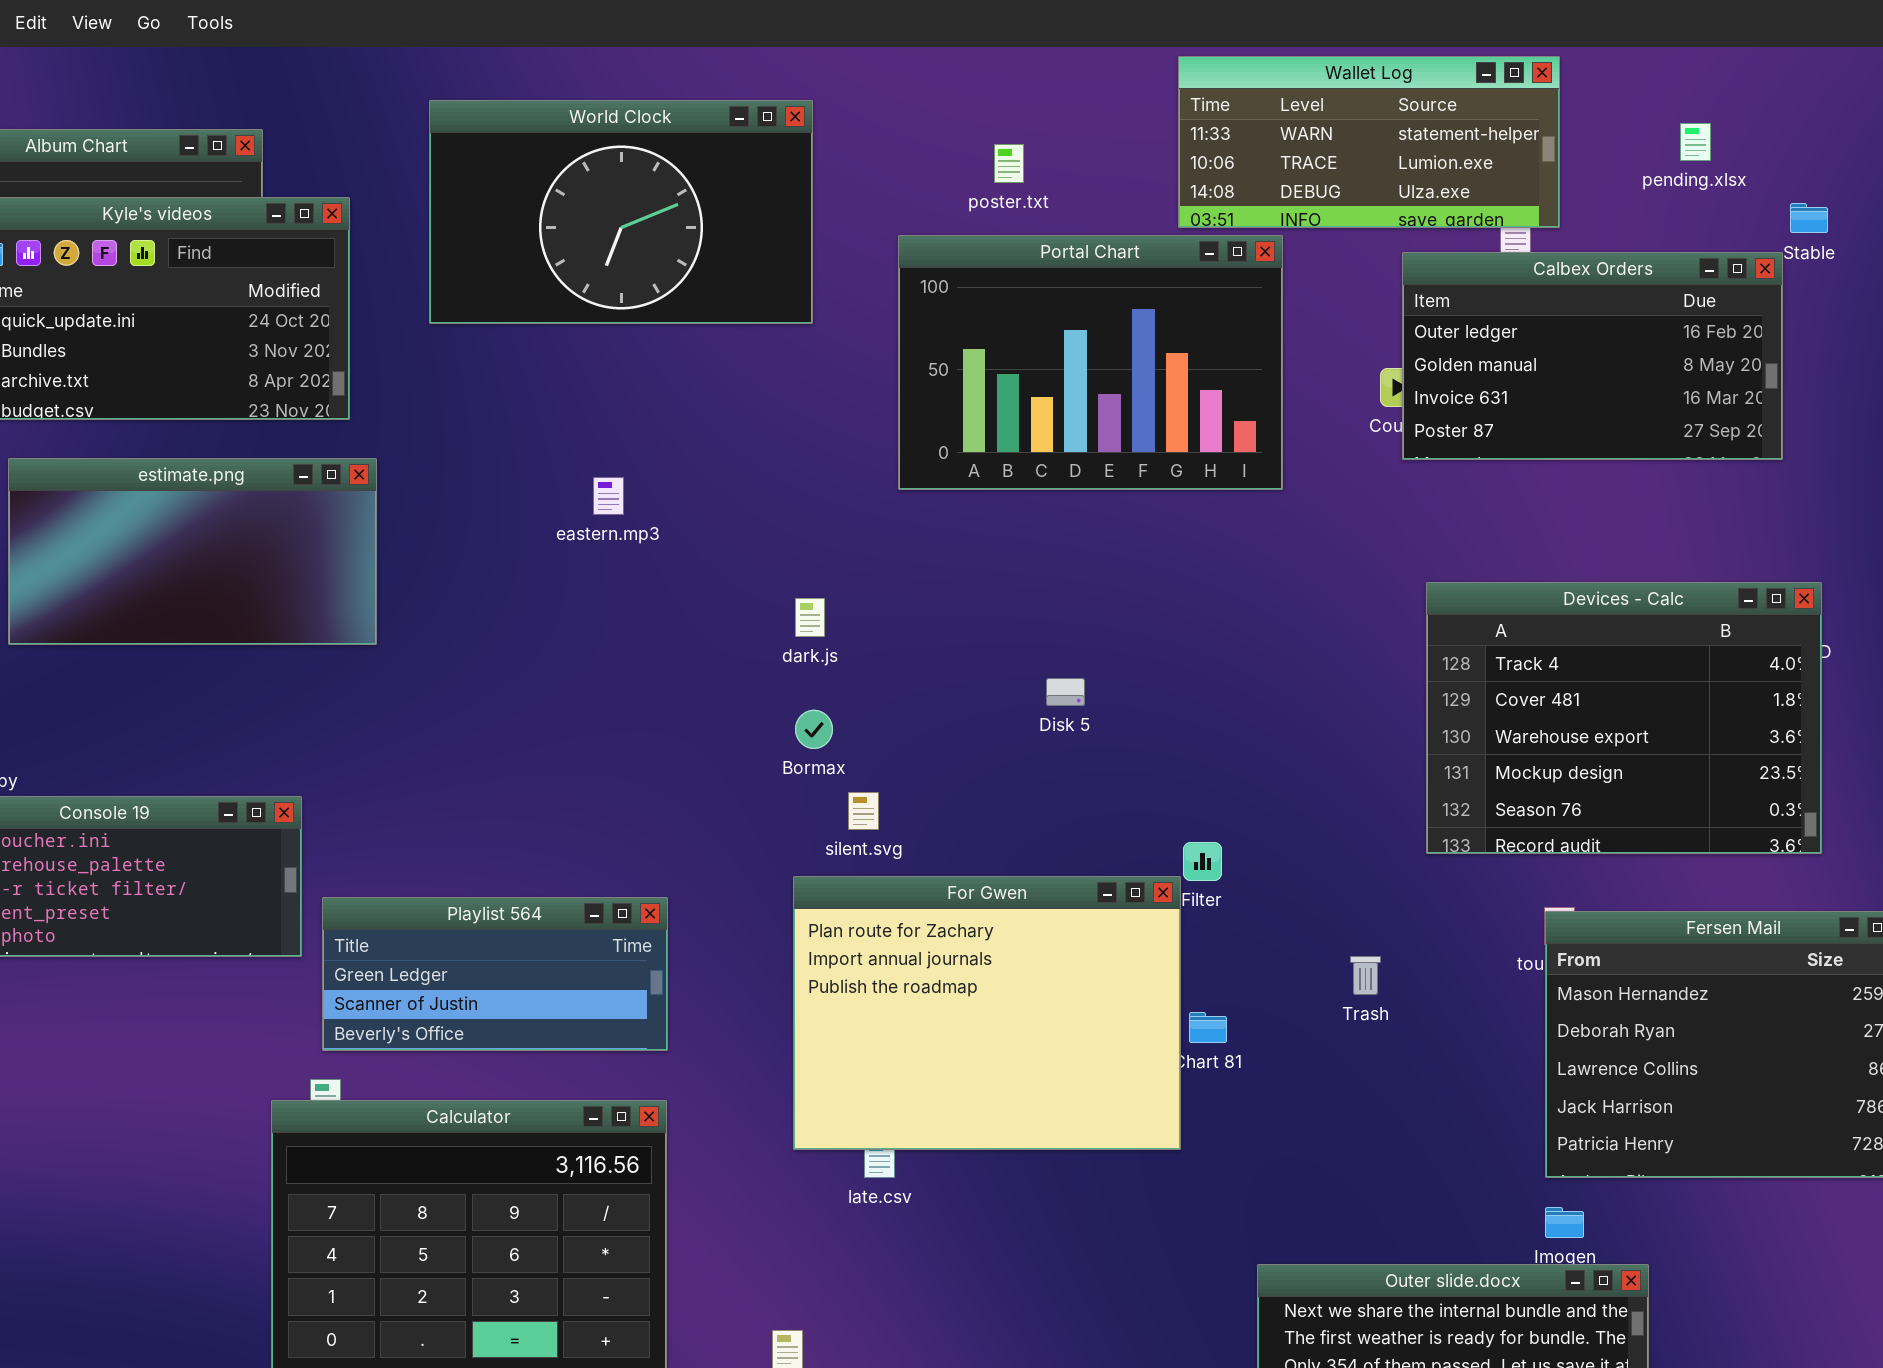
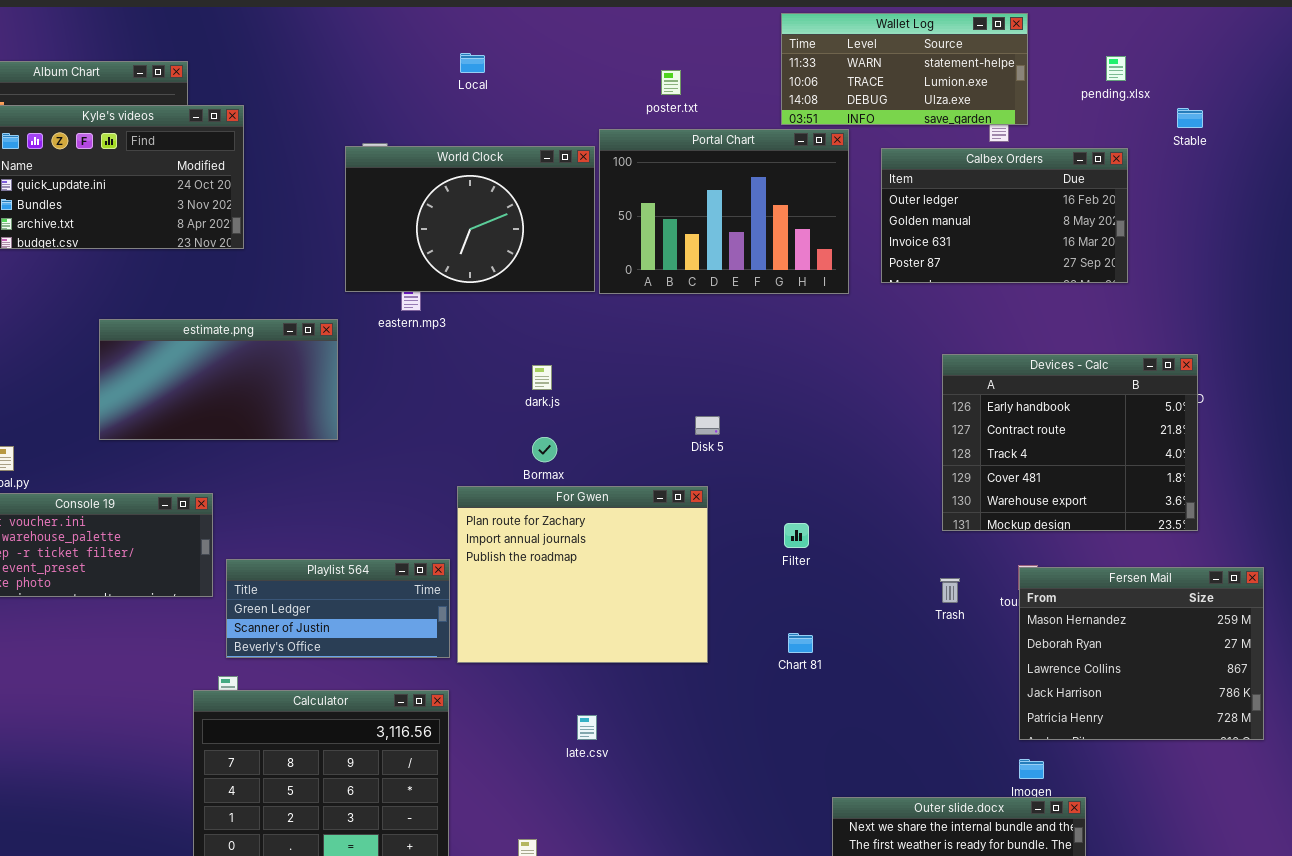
World Clock: [429,100,813,324] -> [345,146,595,292], moved
Calbex Orders: [1402,252,1783,460] -> [881,148,1128,283], moved
estimate.png: [8,458,377,645] -> [99,319,338,440], moved
Devices - Calc: [1426,582,1822,854] -> [942,354,1198,531], scrolled up 2 rows
For Gwen: [793,876,1181,1150] -> [457,486,708,663], moved
Trash: [1350,956,1381,995] -> [940,578,960,603], moved

